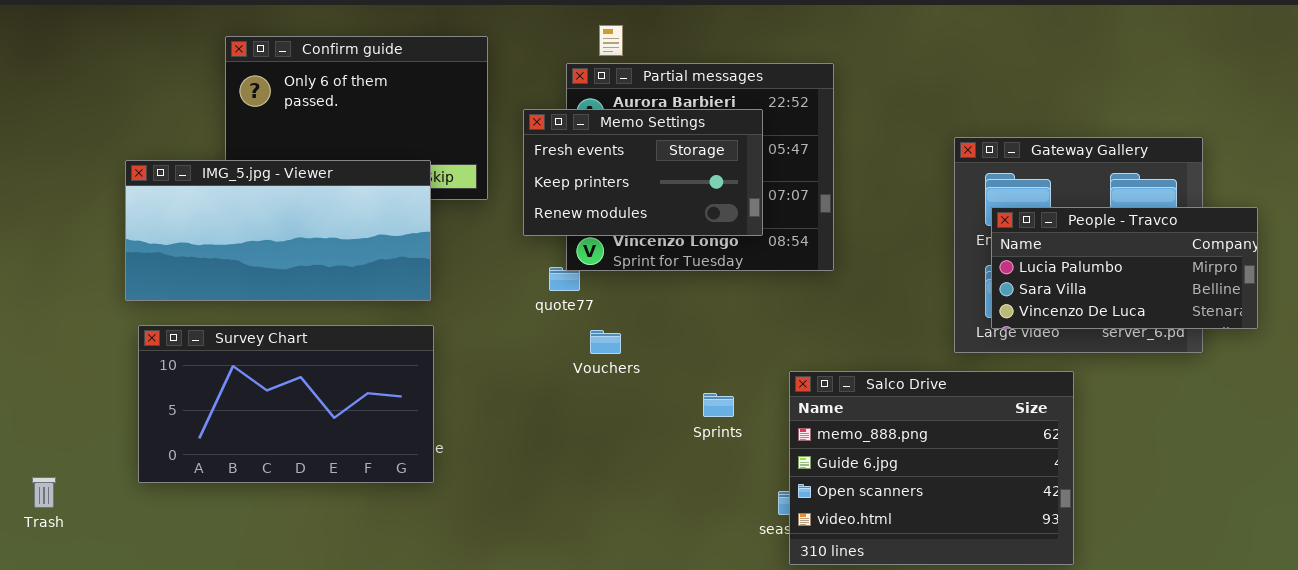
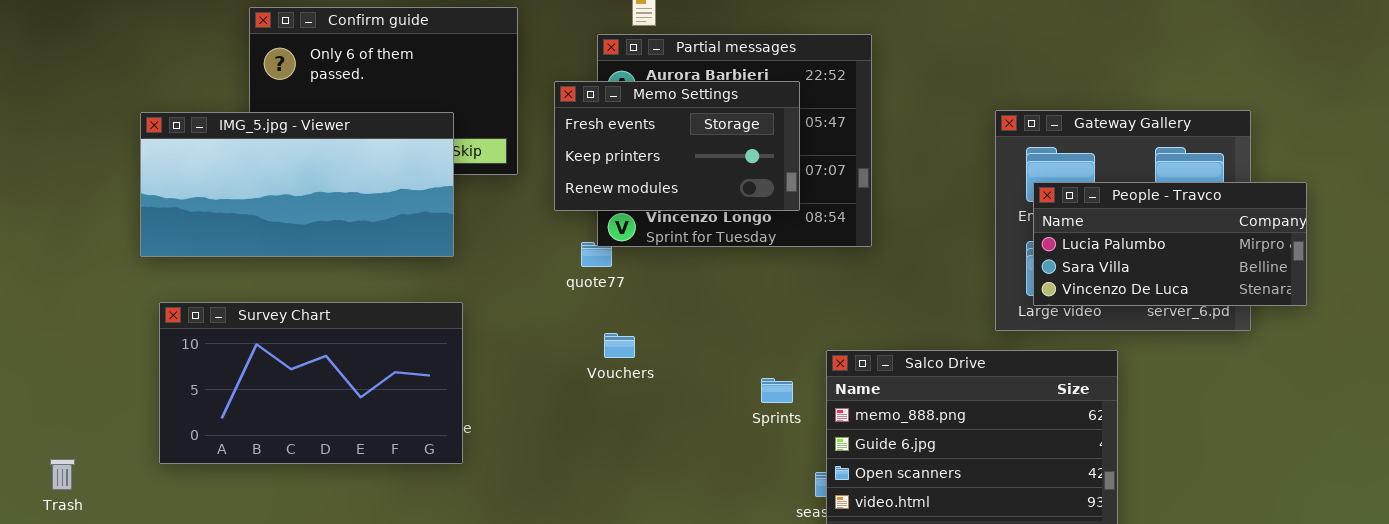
IMG_5.jpg - Viewer: [125,160,431,301] -> [140,112,454,257], moved
Vouchers: [590,330,621,354] -> [604,333,635,358], moved
Sprints: [703,393,734,417] -> [761,378,793,403], moved

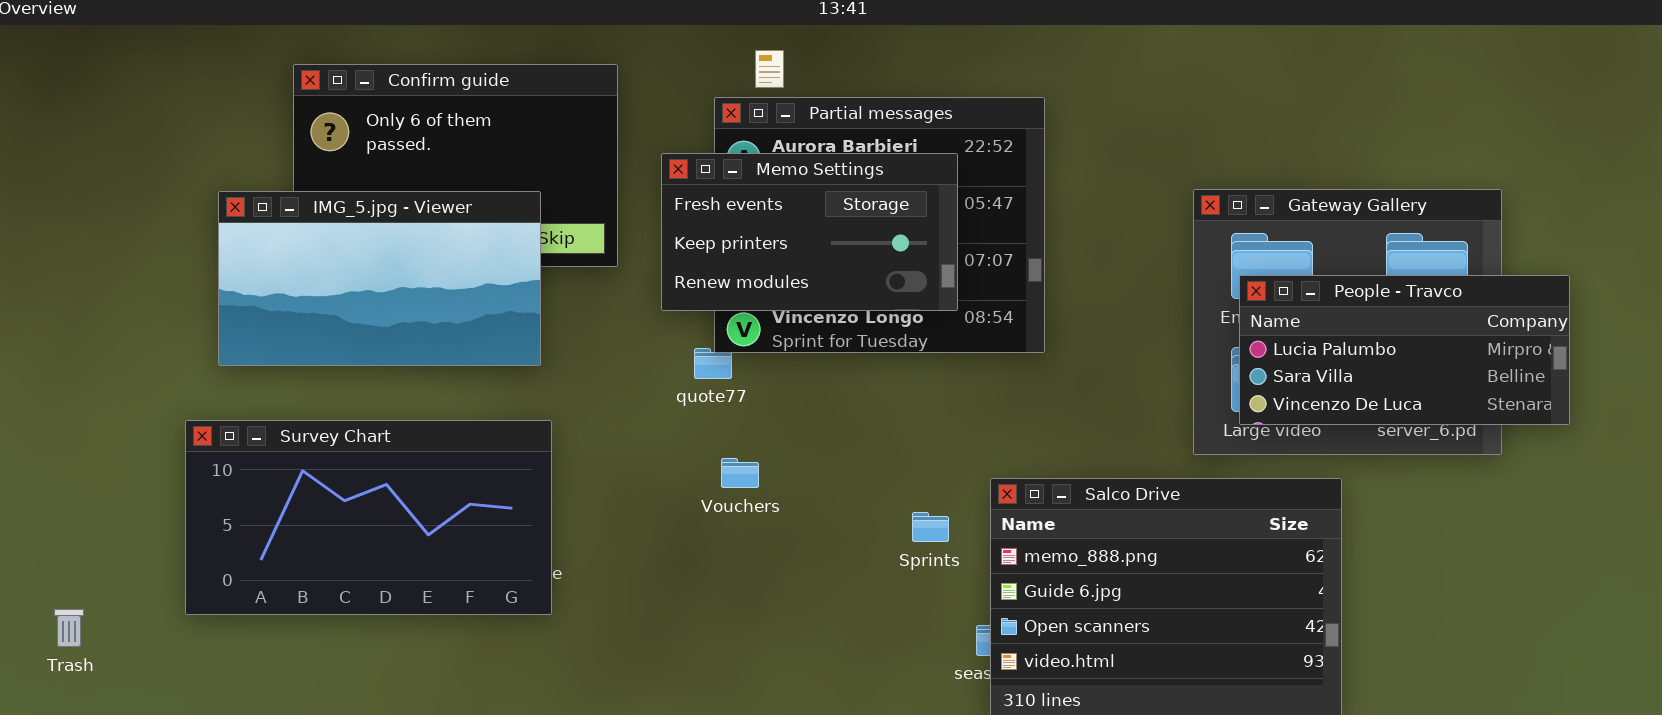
IMG_5.jpg - Viewer: [140,112,454,257] -> [218,191,541,366], resized

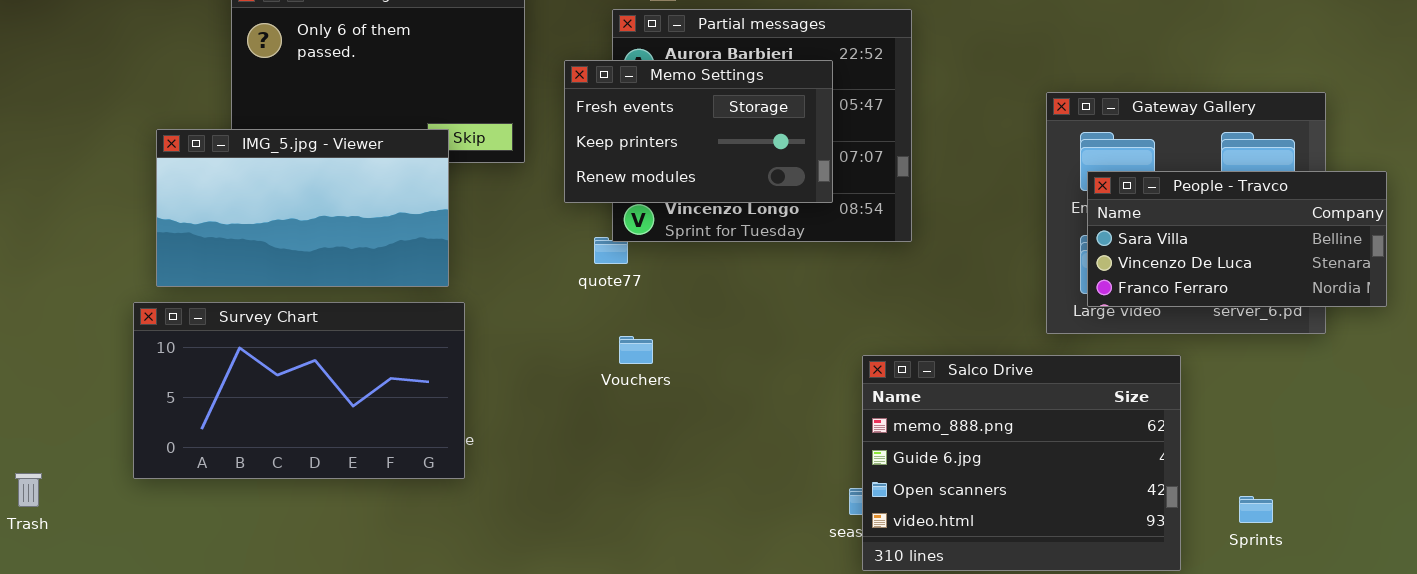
IMG_5.jpg - Viewer: [218,191,541,366] -> [156,129,449,287], moved
People - Travco: [1239,275,1570,425] -> [1087,171,1387,307], scrolled down 1 row
Sprints: [912,512,949,542] -> [1239,496,1273,523], moved

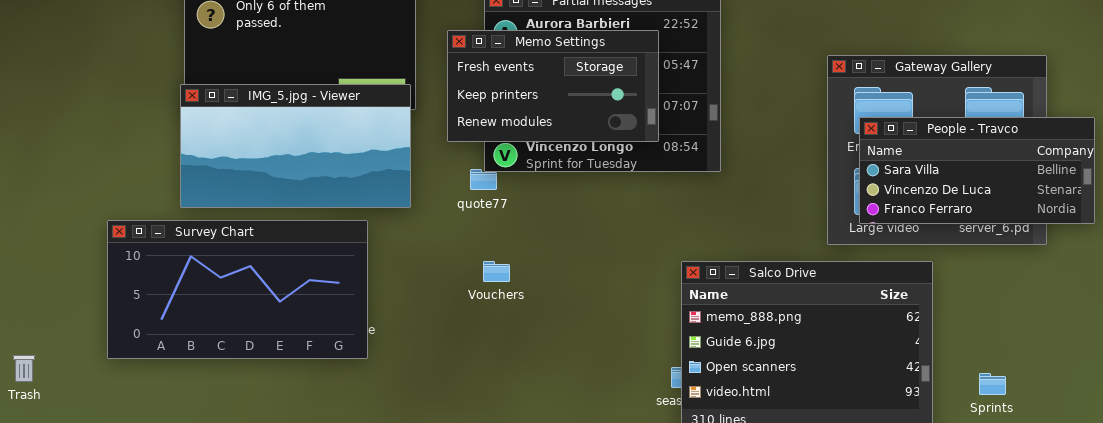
IMG_5.jpg - Viewer: [156,129,449,287] -> [180,84,411,208], moved
Vouchers: [619,336,653,364] -> [483,261,510,282], moved

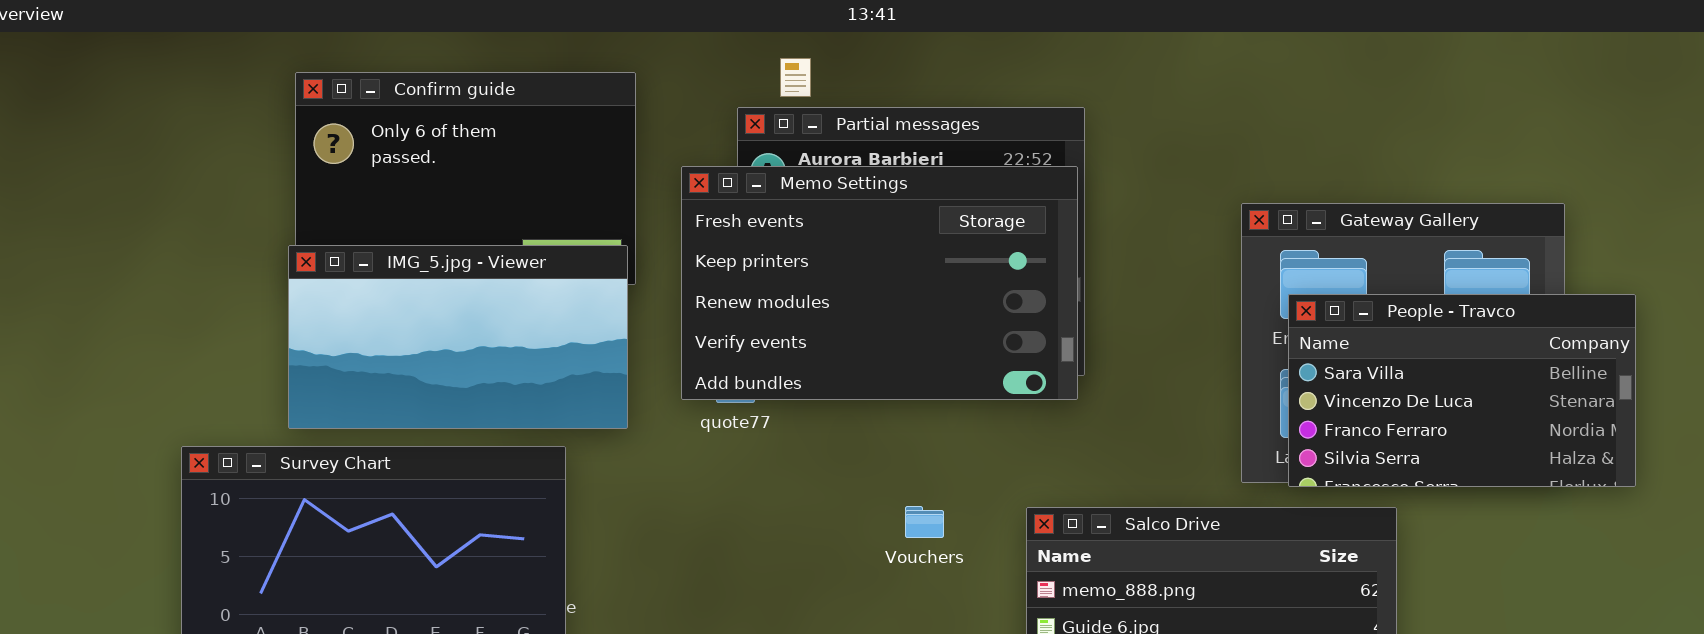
Memo Settings: [447,30,659,142] -> [681,166,1078,400], resized
People - Travco: [859,117,1095,224] -> [1288,294,1636,487], resized
Vouchers: [483,261,510,282] -> [905,506,944,538], moved

